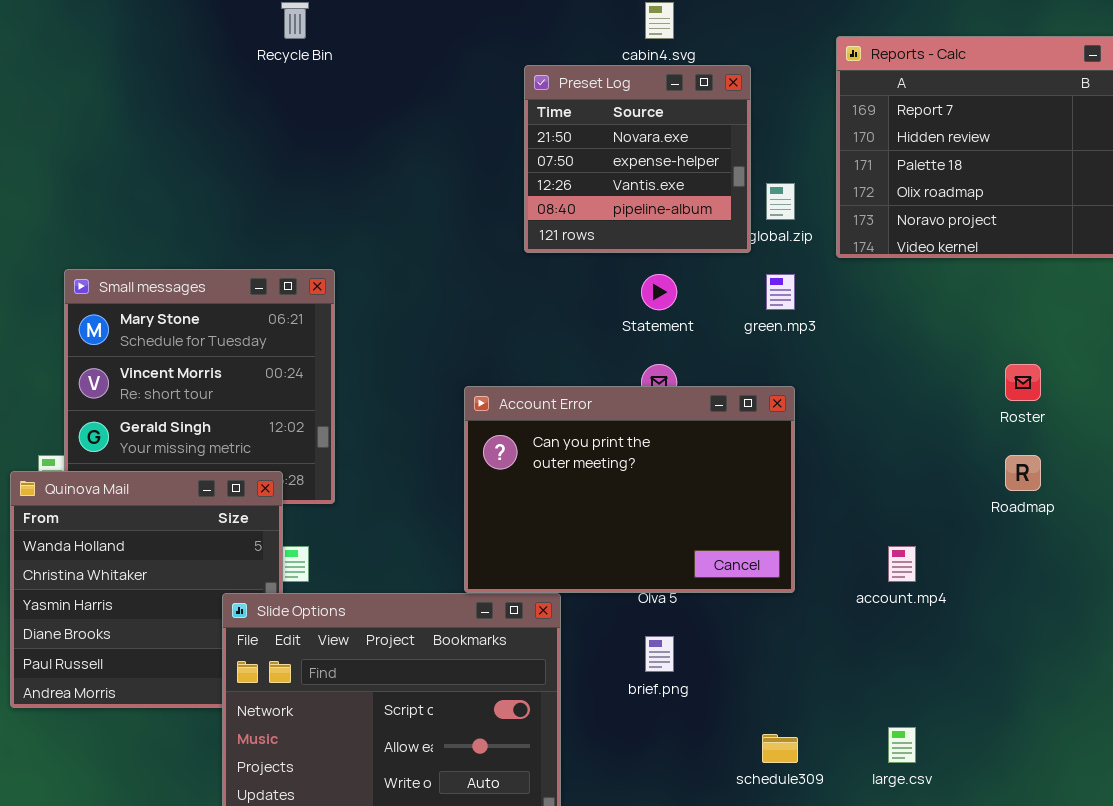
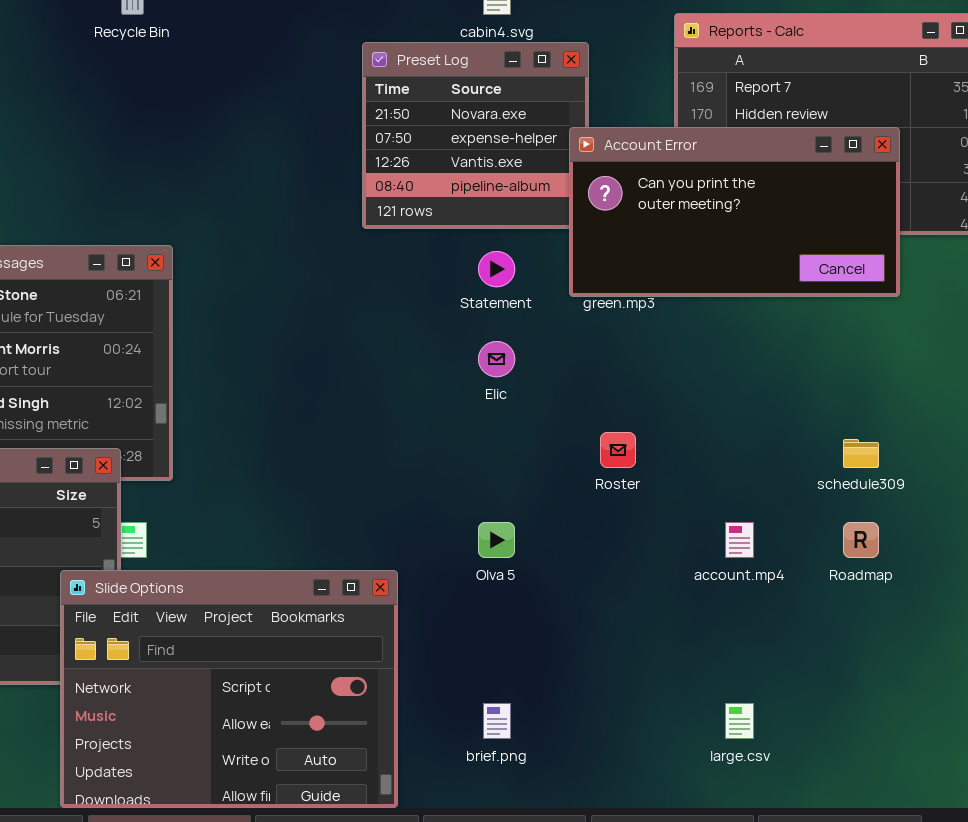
Roster: [1005,364,1041,401] -> [600,432,636,468], moved
Account Error: [464,386,795,593] -> [569,127,900,297], moved, resized
Roadmap: [1005,455,1041,491] -> [843,522,879,558], moved
brief.png: [645,636,674,672] -> [483,703,511,739], moved
schedule309: [762,734,798,763] -> [843,439,879,468], moved

